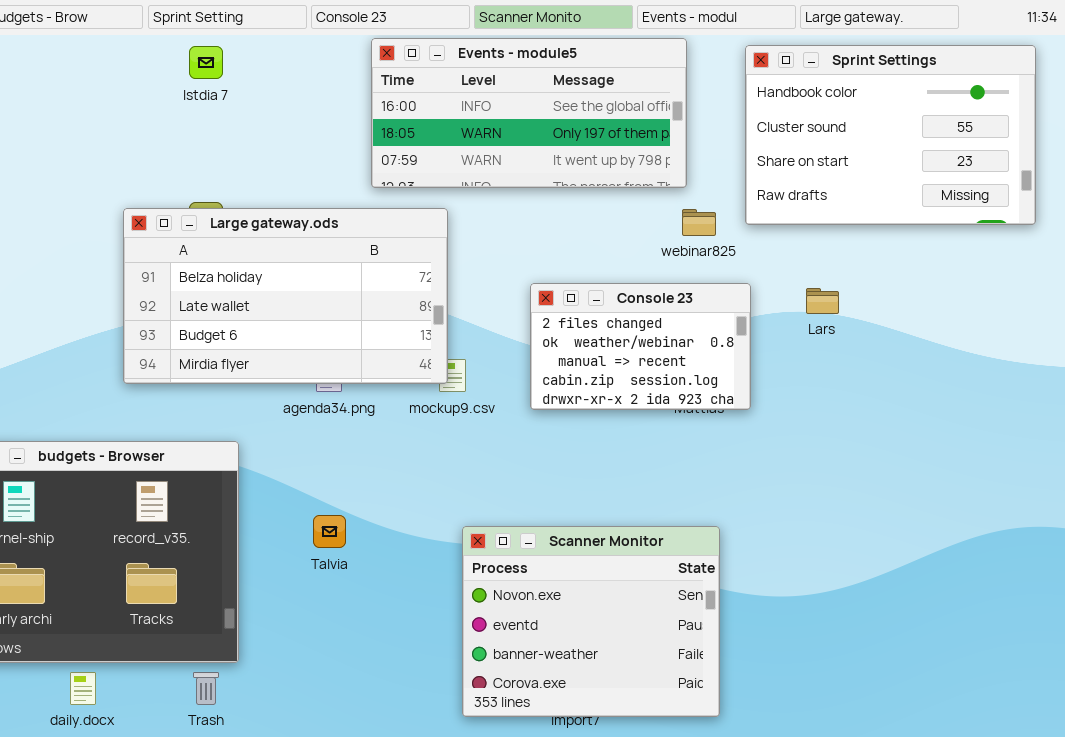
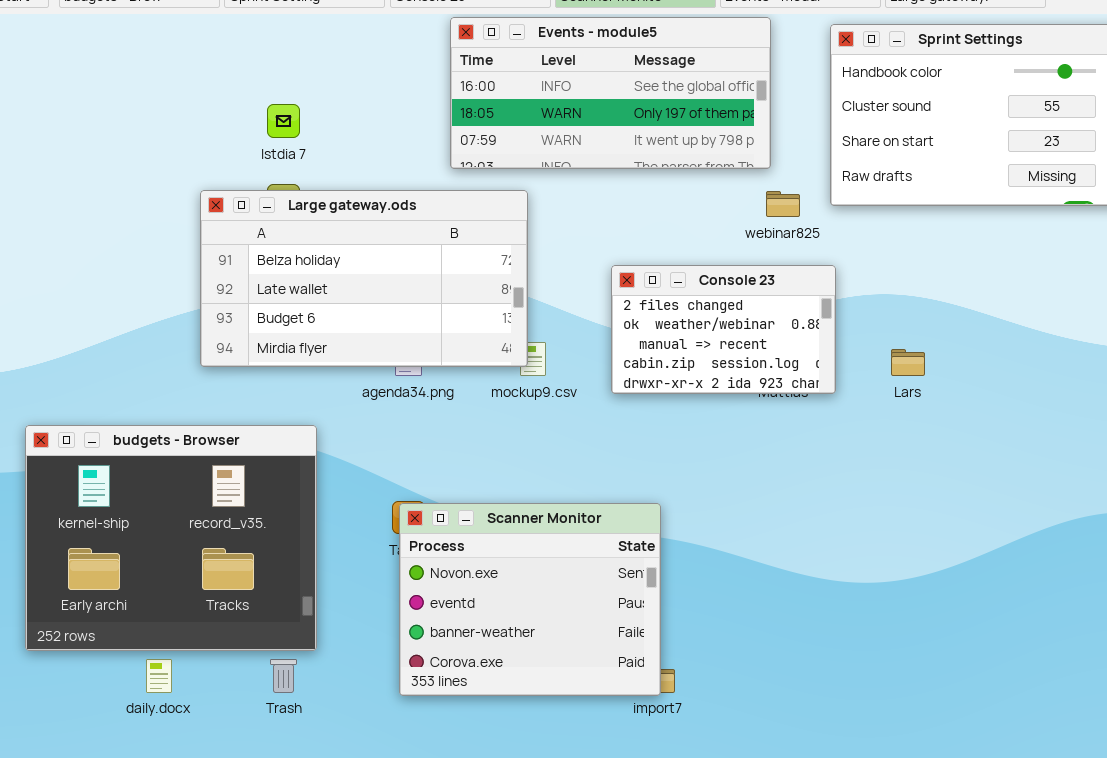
Istdia 7: [189,46,223,79] -> [267,104,300,138], moved
Lars: [806,288,839,314] -> [891,349,925,376], moved
Scanner Monitor: [462,526,720,717] -> [399,503,661,696], moved

